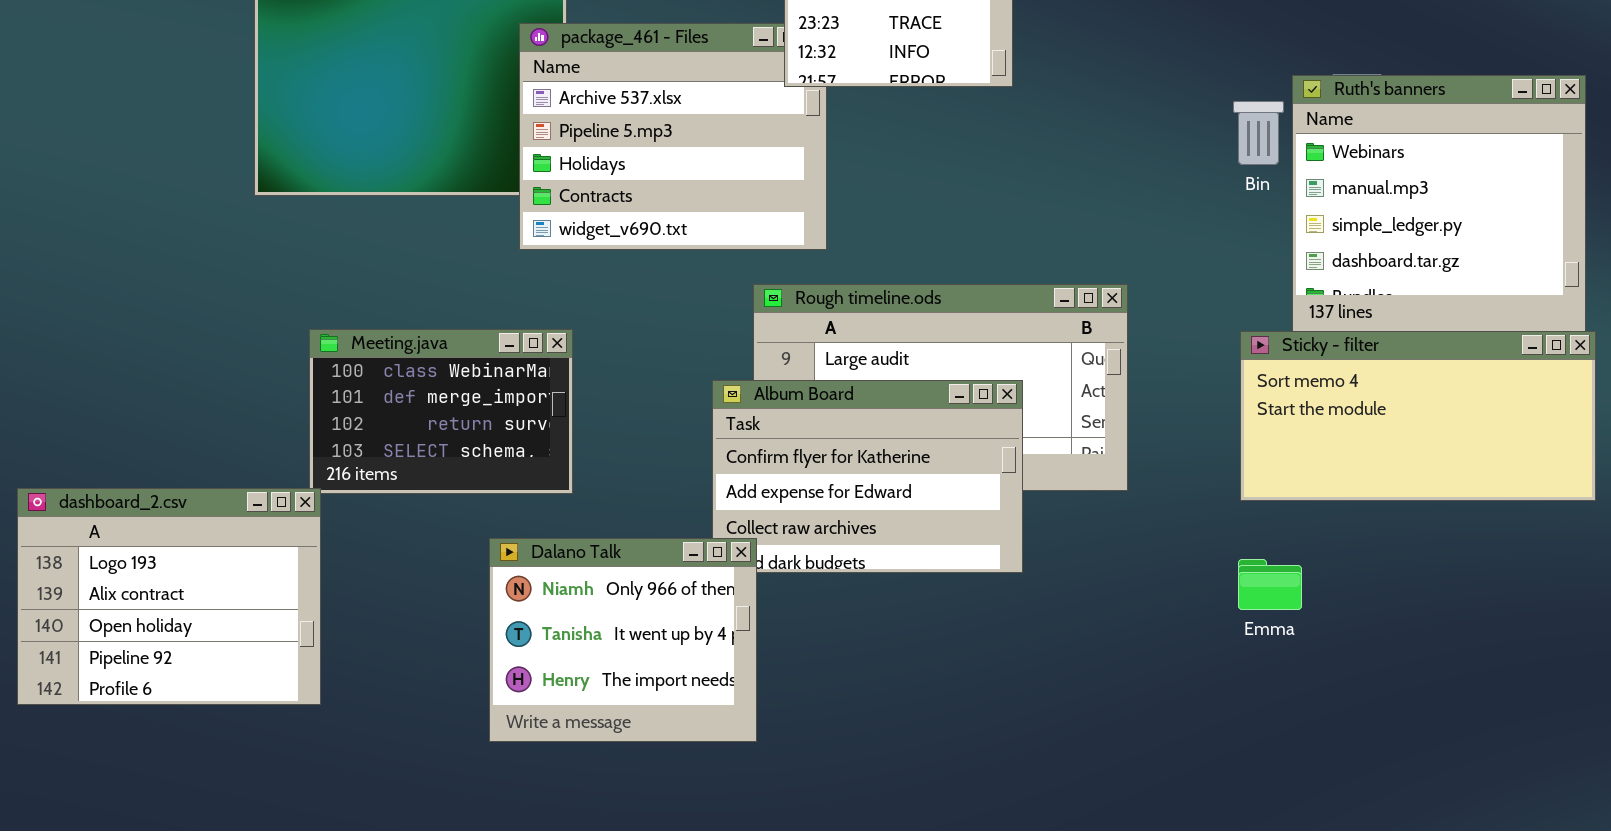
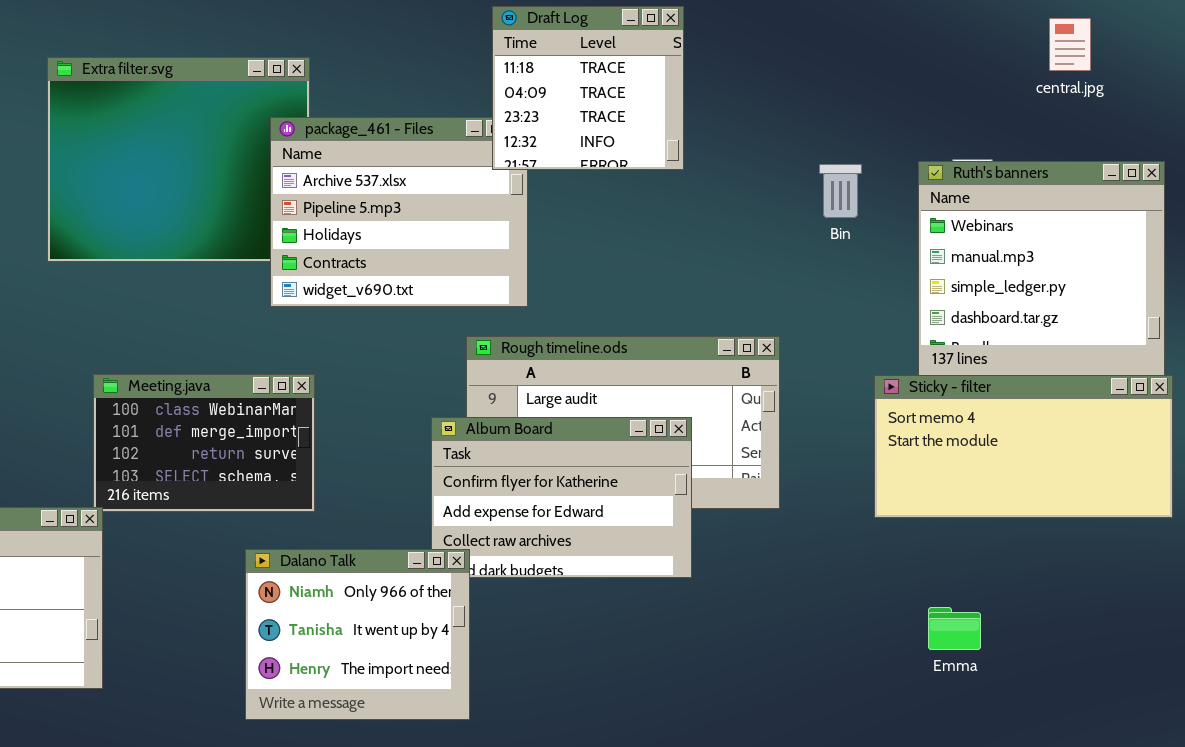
Bin: [1233,101,1284,165] -> [819,164,862,218], moved
Emma: [1238,559,1302,610] -> [928,607,981,650], moved

